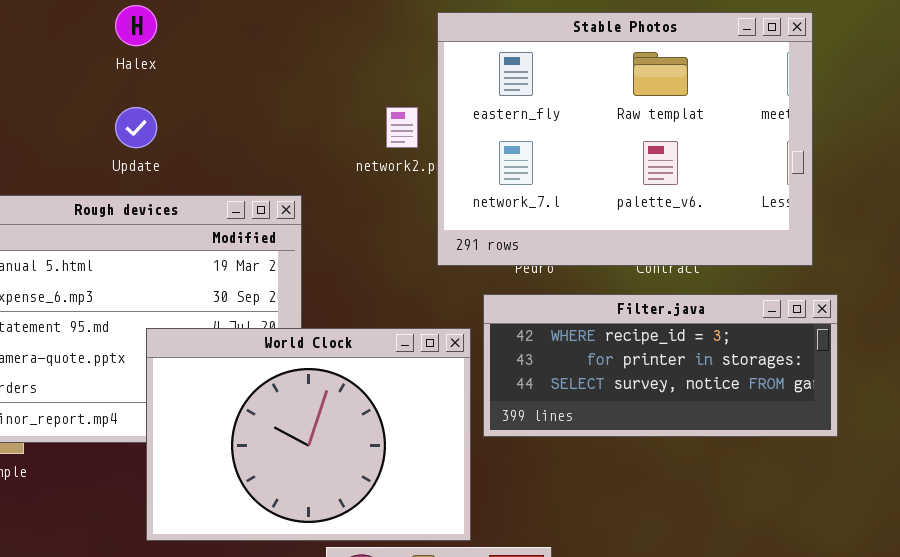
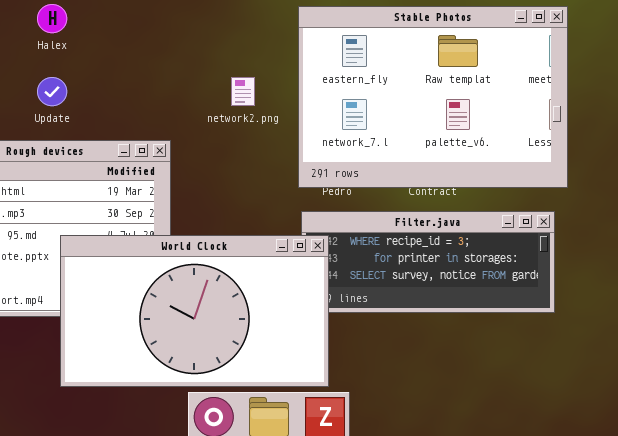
Stable Photos: [437,12,813,266] -> [298,6,568,188], moved
World Clock: [146,328,471,541] -> [60,235,329,387], resized

